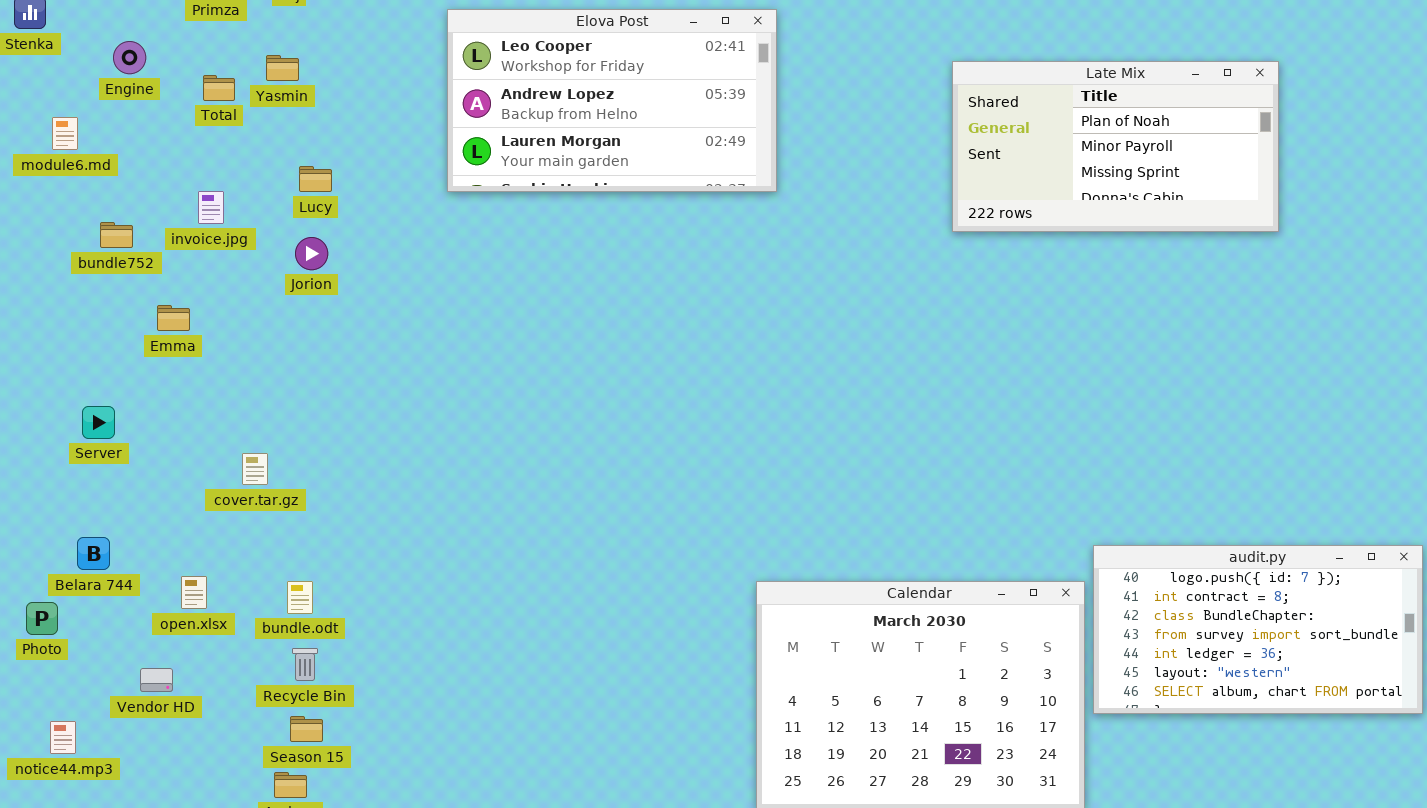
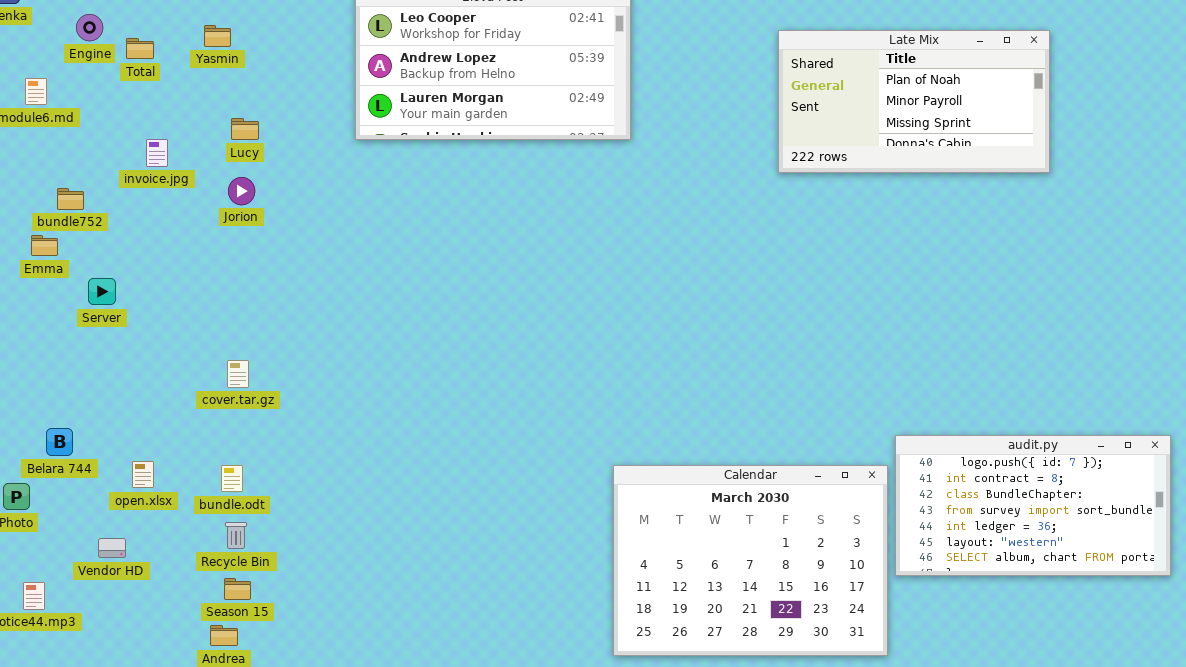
Total: [203,75,235,101] -> [126,38,154,59], moved
bundle752: [100,222,133,248] -> [57,188,84,210], moved
Emma: [157,305,190,331] -> [31,235,58,256], moved
Server: [82,406,115,439] -> [88,278,116,305], moved
cover.tar.gz: [242,453,268,485] -> [227,360,249,388], moved

